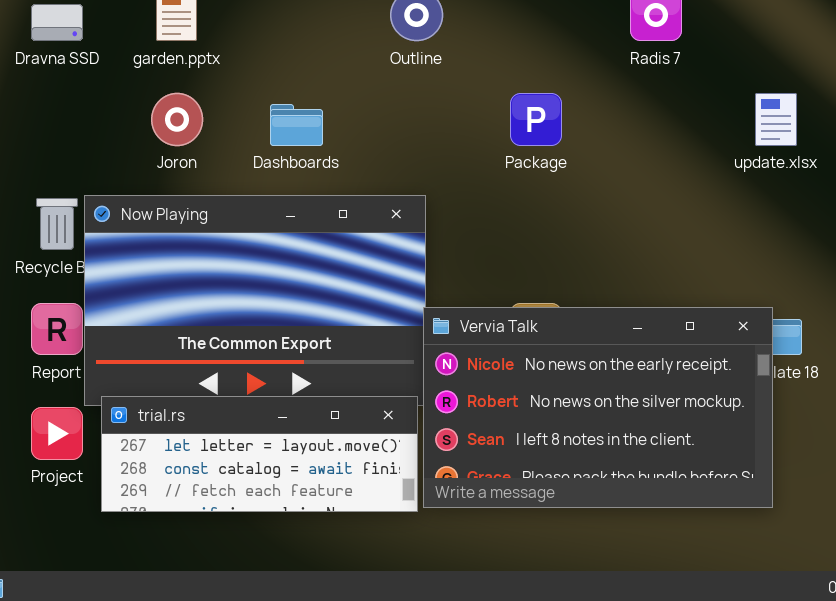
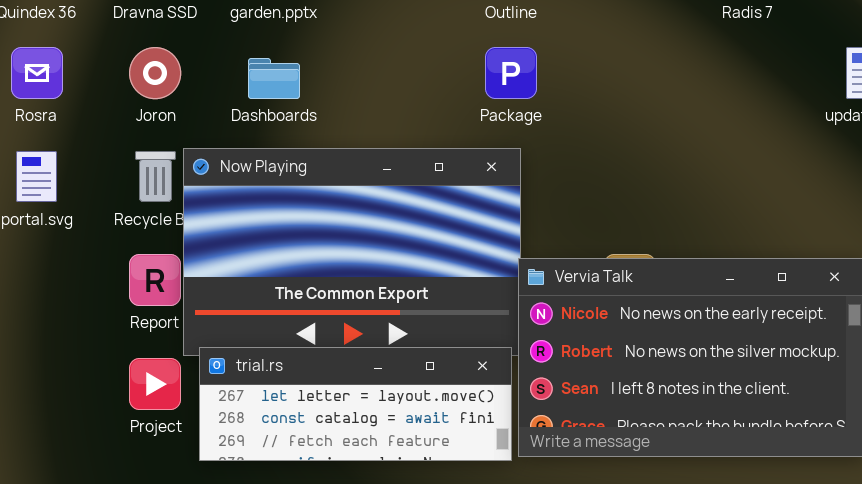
Joron: [151,93,203,146] -> [129,47,181,99], moved
Package: [510,93,562,146] -> [485,47,537,99], moved
Dashboards: [270,104,323,146] -> [248,58,300,99], moved

